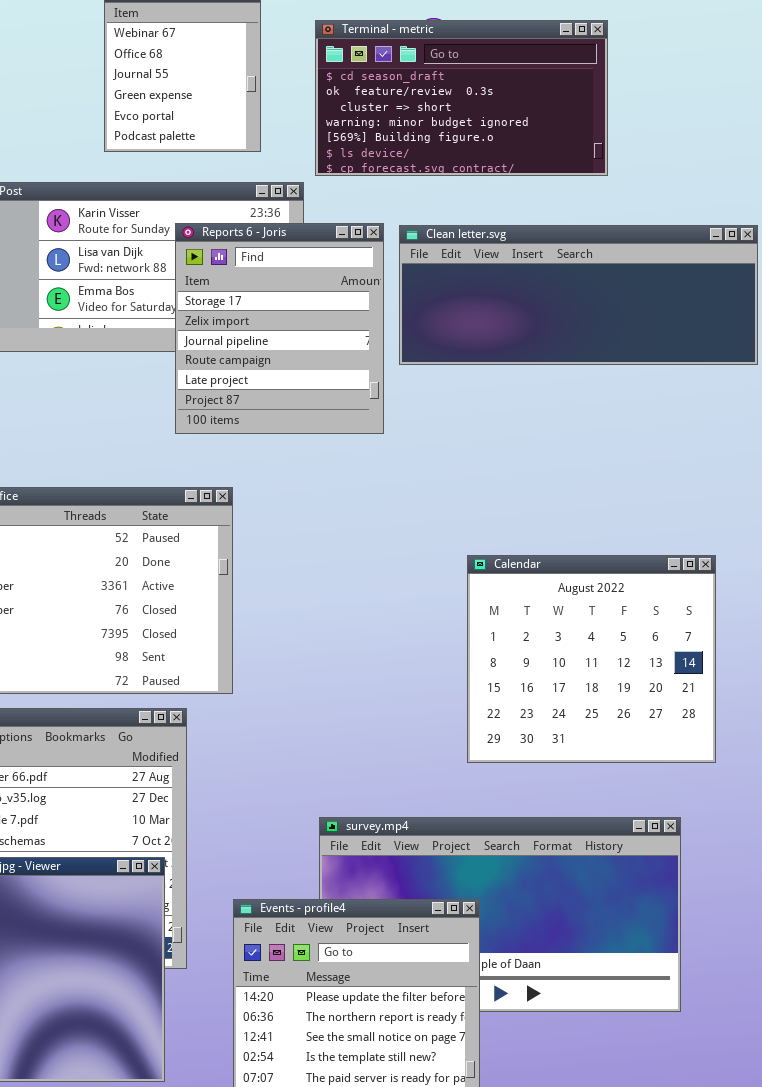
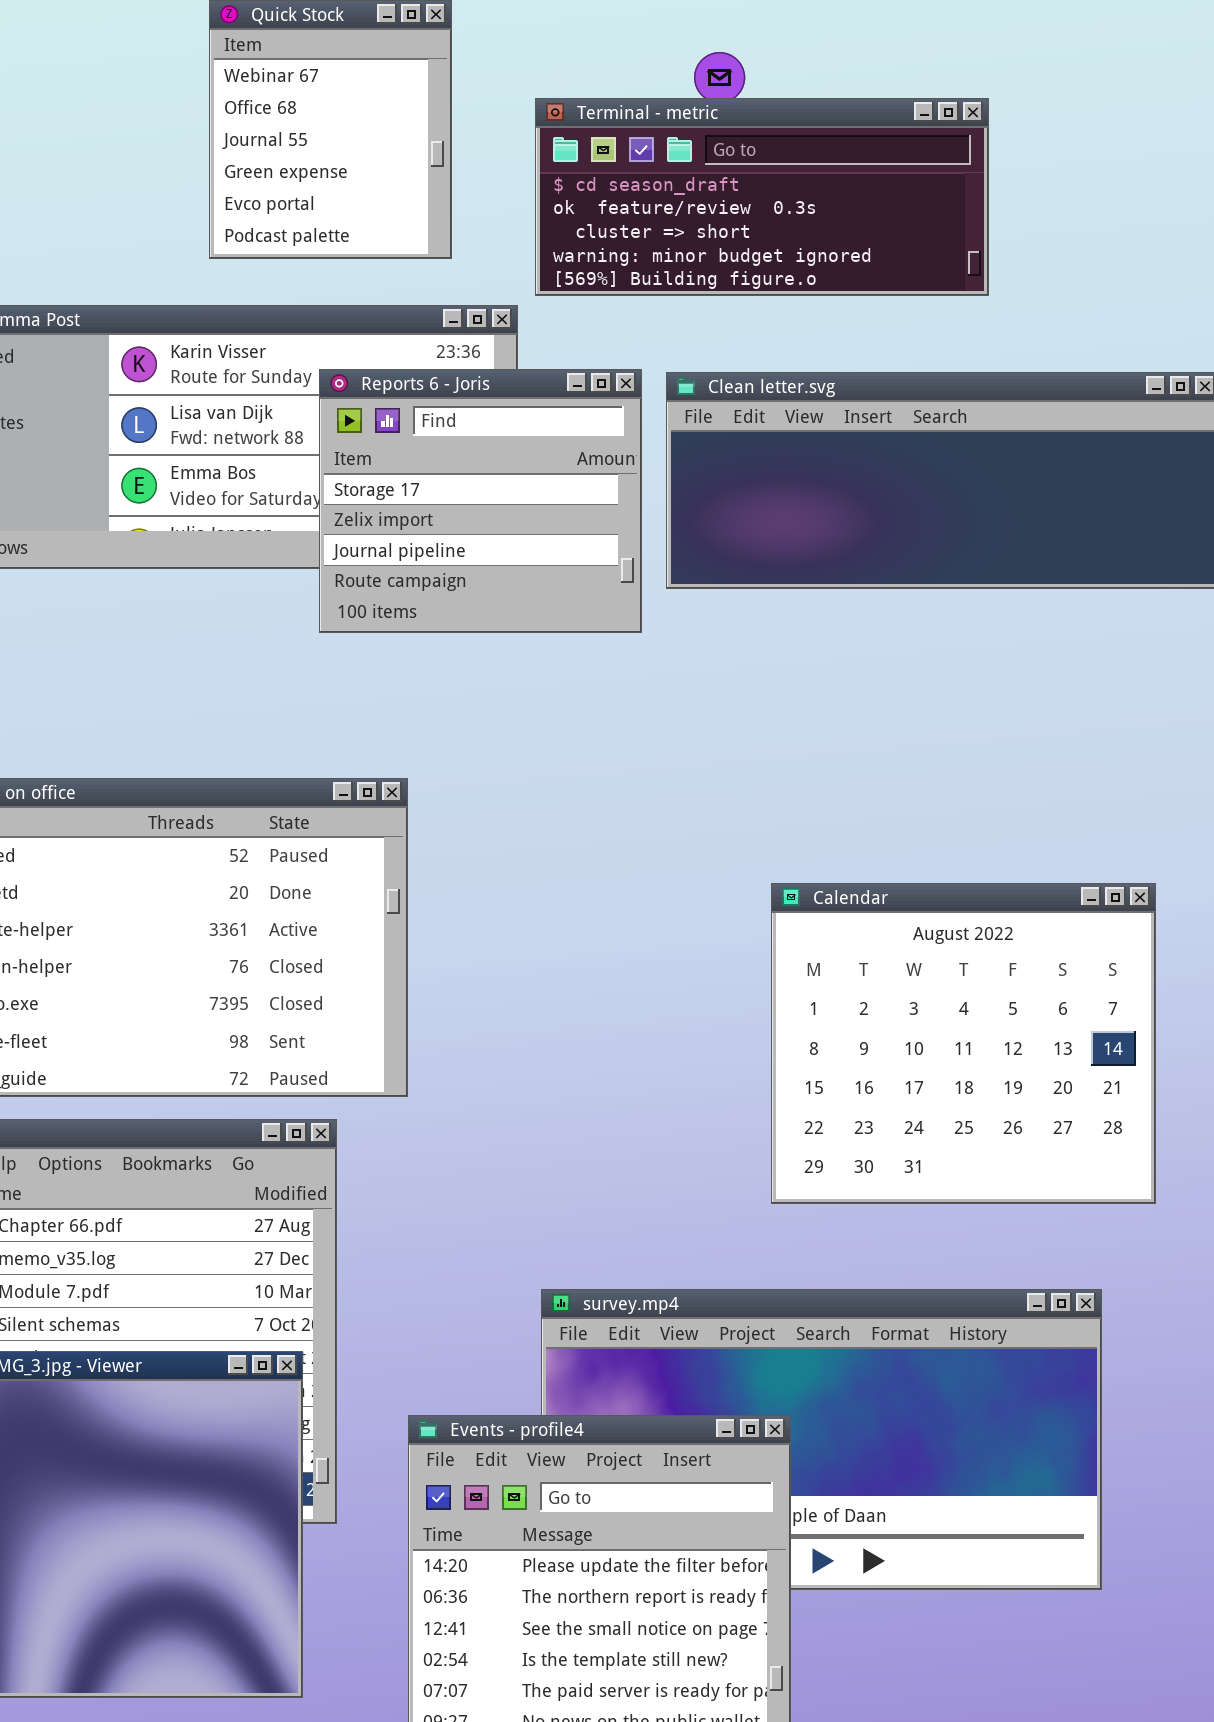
Terminal - metric: [315,20,608,176] -> [535,98,989,296], resized
Reports 6 - Joris: [175,223,384,434] -> [319,369,642,633], resized

